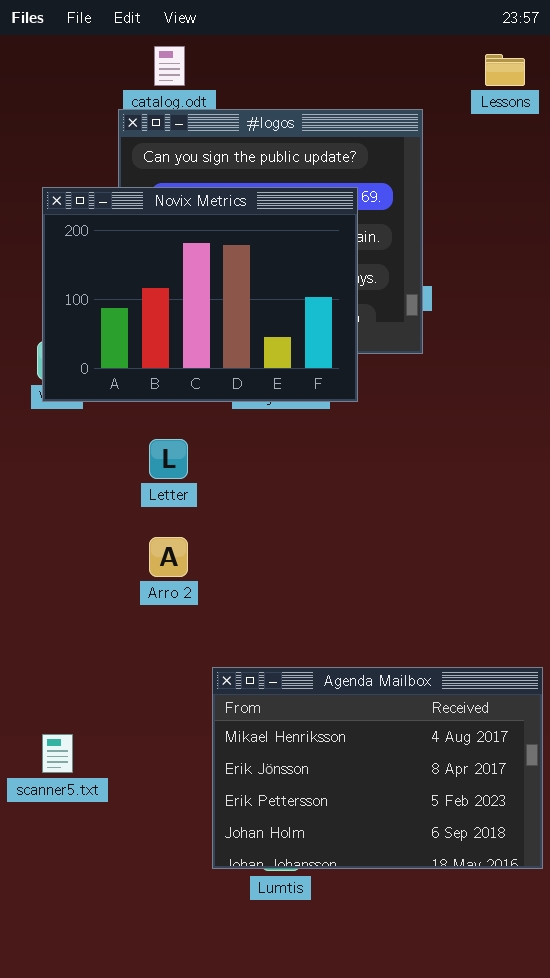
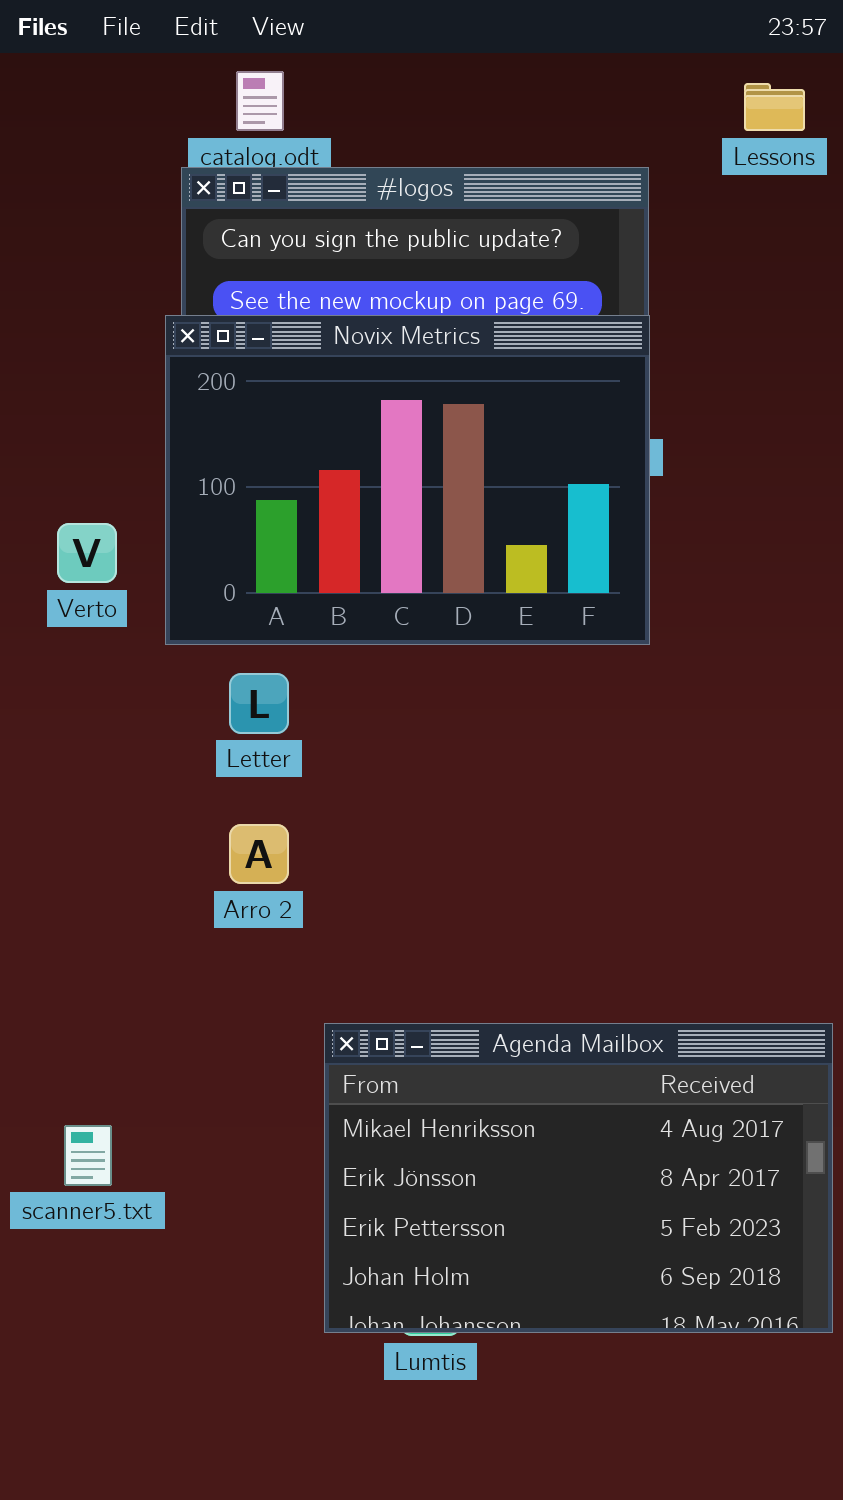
Novix Metrics: [42,187,358,402] -> [165,315,650,645], moved

